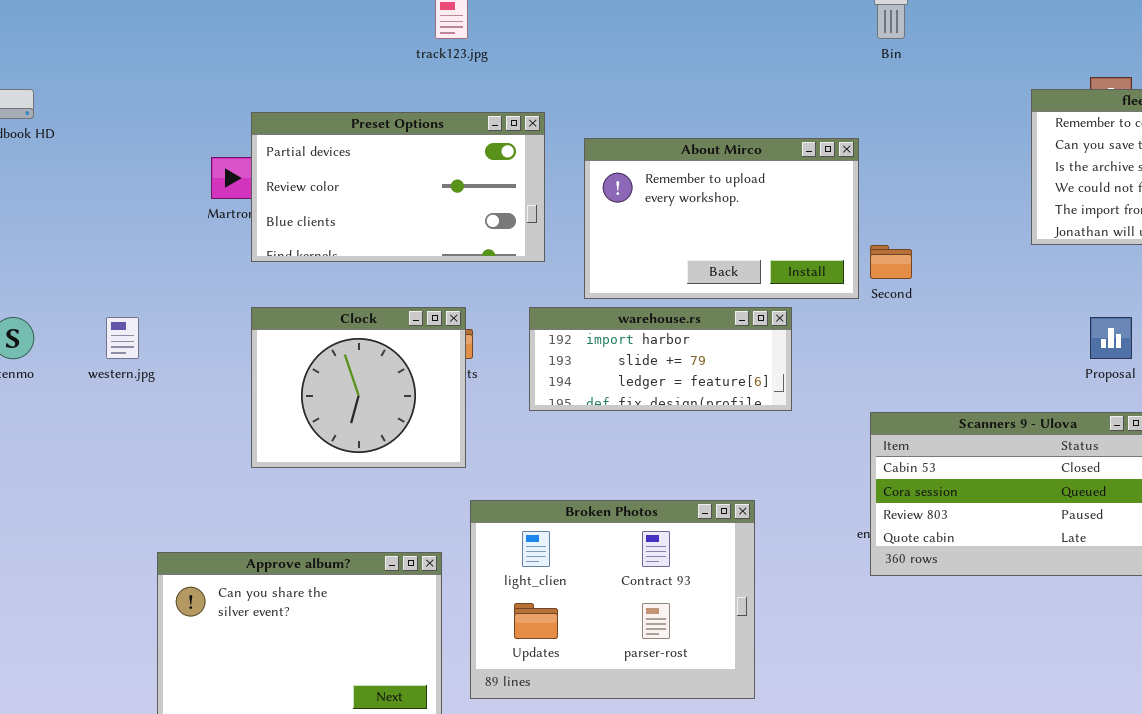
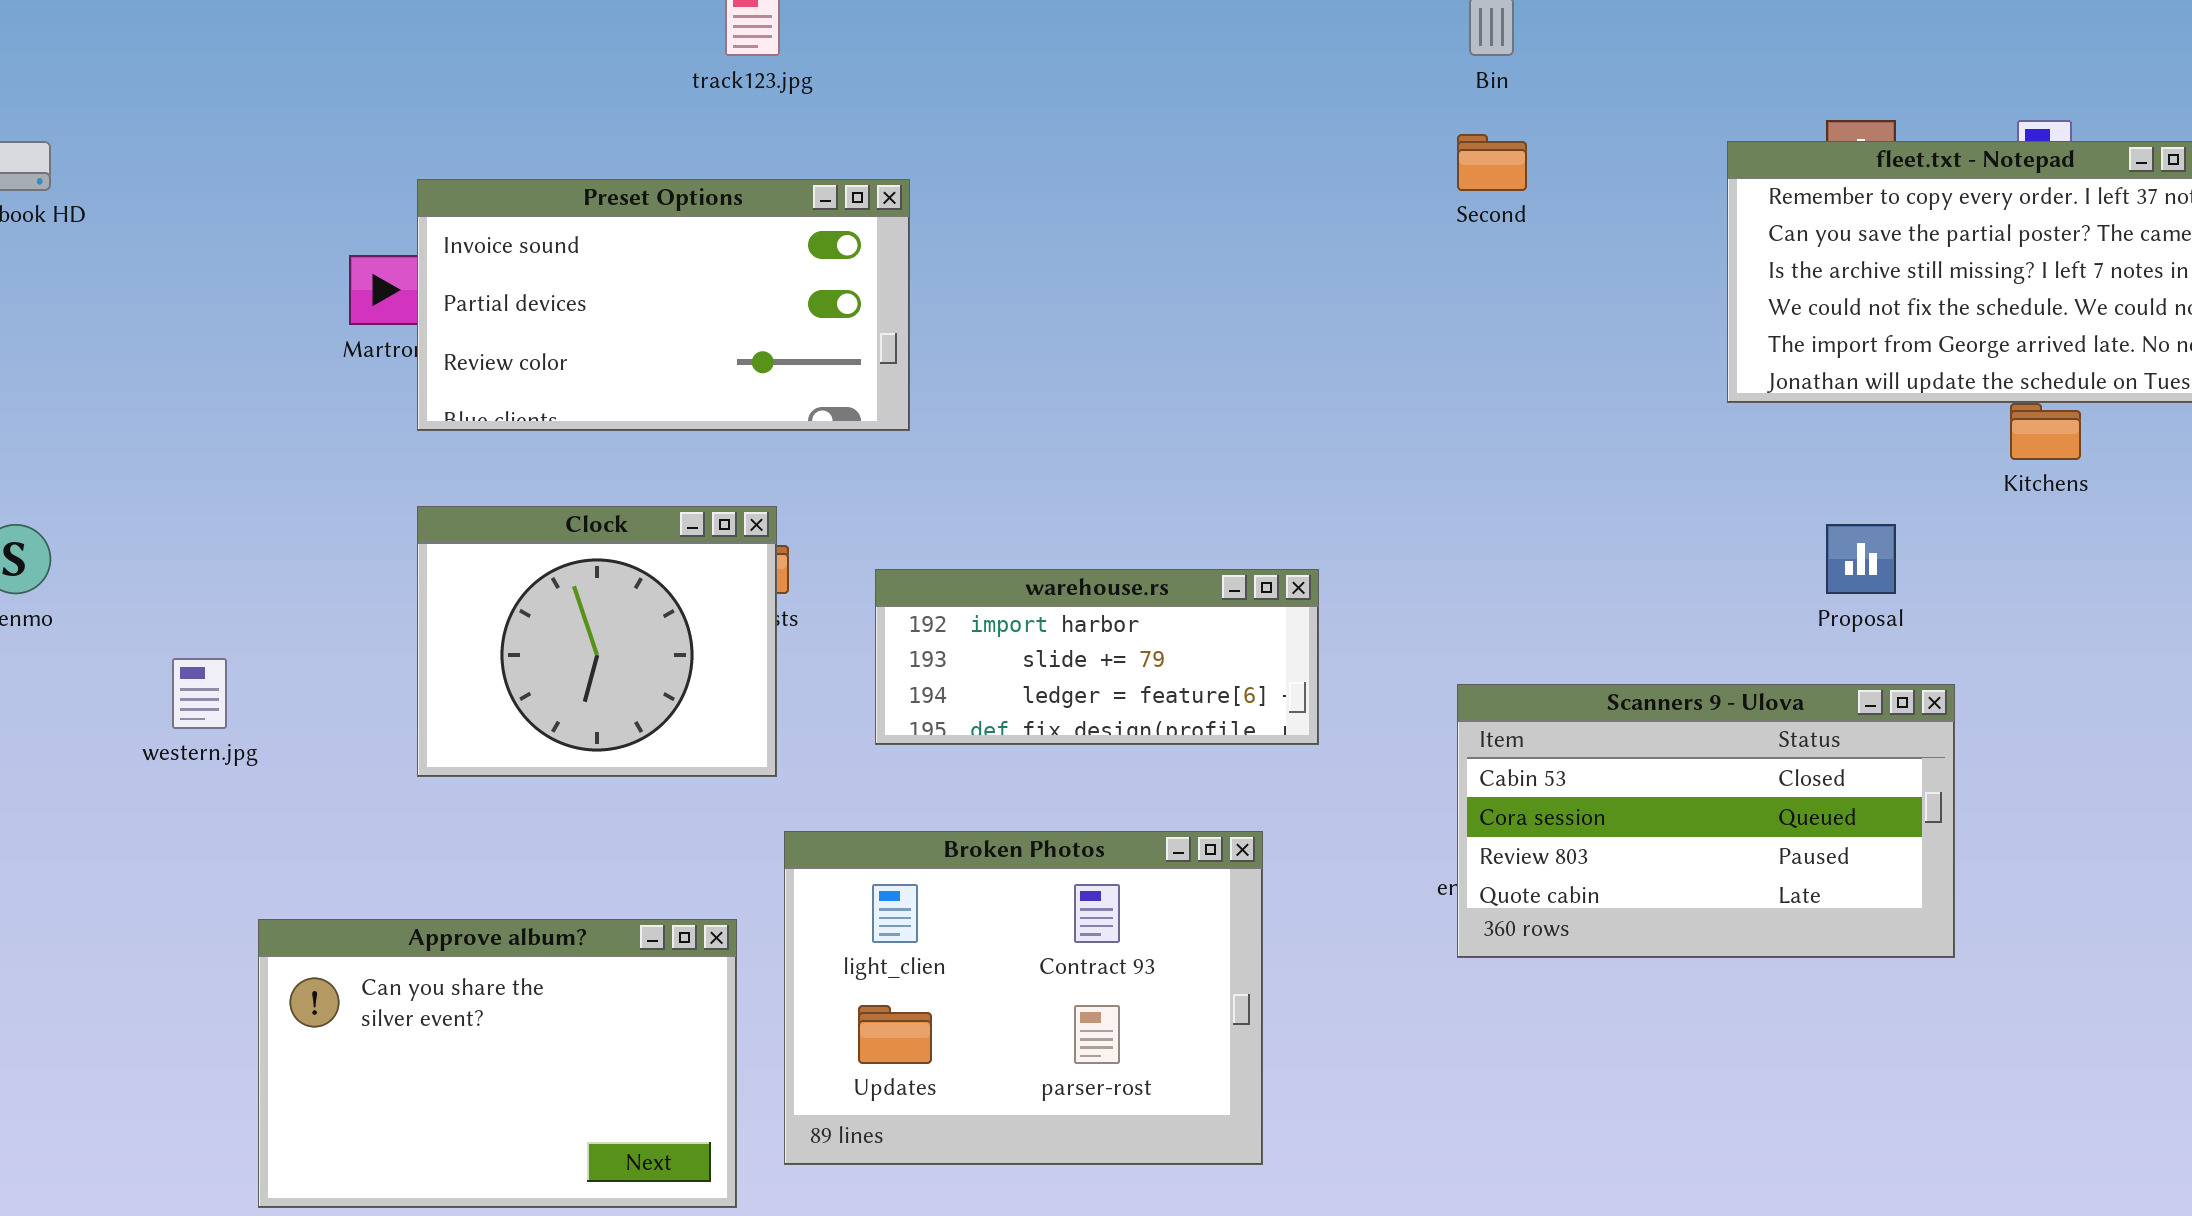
Preset Options: [251,112,545,262] -> [417,179,910,431], scrolled up 1 row
About Mirco: [584,138,859,299] -> none, closed
Second: [870,245,912,279] -> [1457,134,1527,191], moved
warehouse.rs: [529,307,792,411] -> [875,569,1319,745], moved
western.jpg: [106,317,139,359] -> [172,658,227,729], moved

